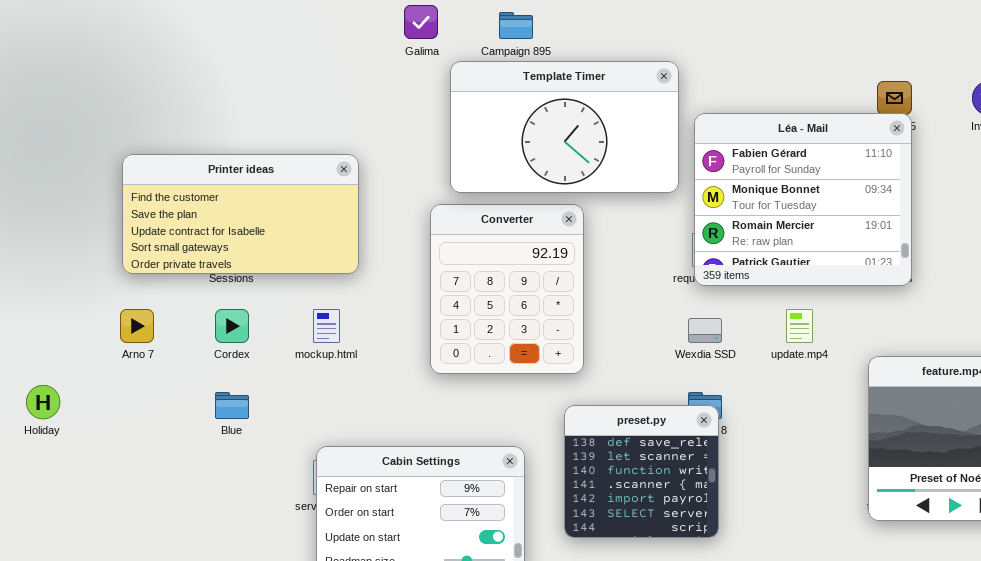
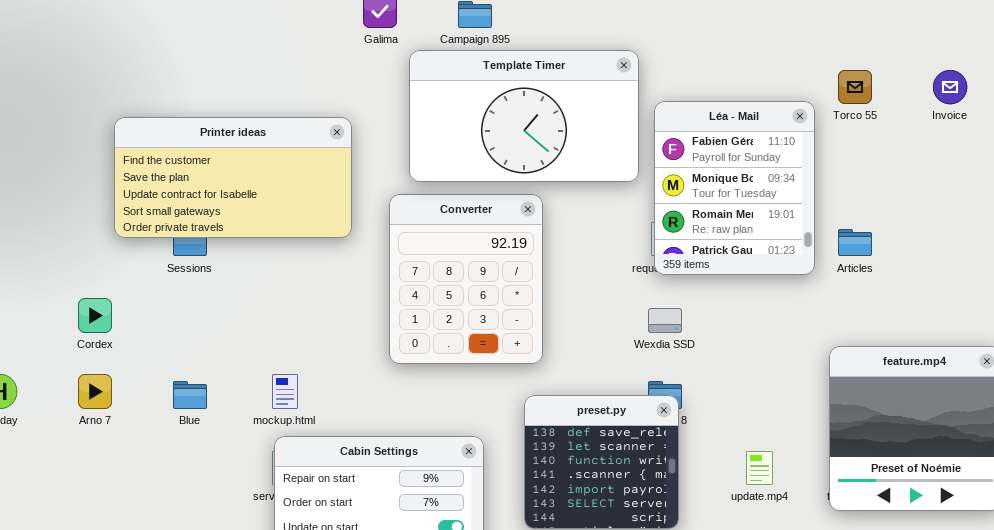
Léa - Mail: [694,113,912,286] -> [654,101,815,275], resized
Printer ideas: [122,154,359,274] -> [114,117,352,238], moved
Arno 7: [120,309,154,343] -> [78,374,112,409], moved
Cordex: [215,309,249,343] -> [78,298,112,333], moved
mockup.html: [313,309,340,343] -> [272,374,298,409], moved
update.mp4: [786,309,813,343] -> [746,451,773,485], moved

